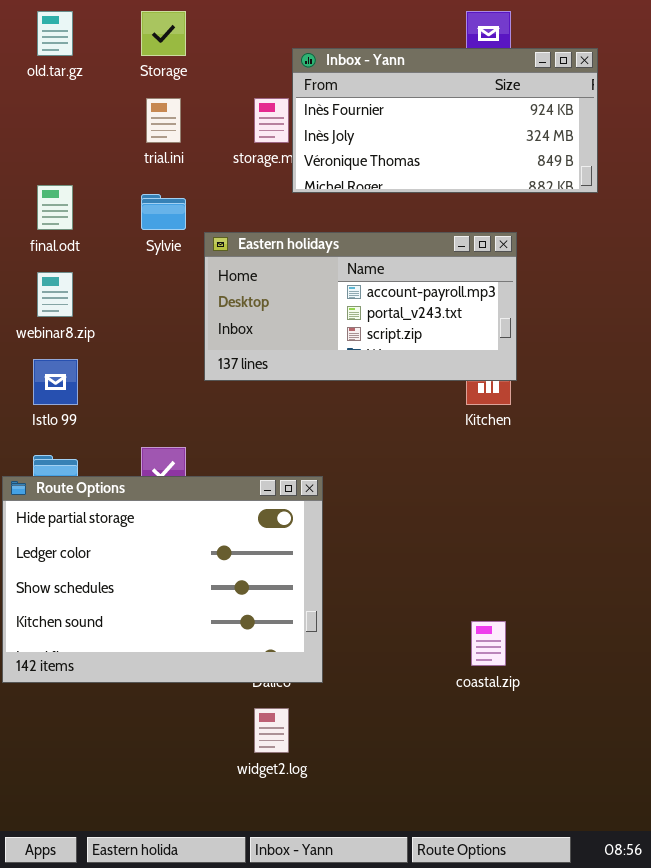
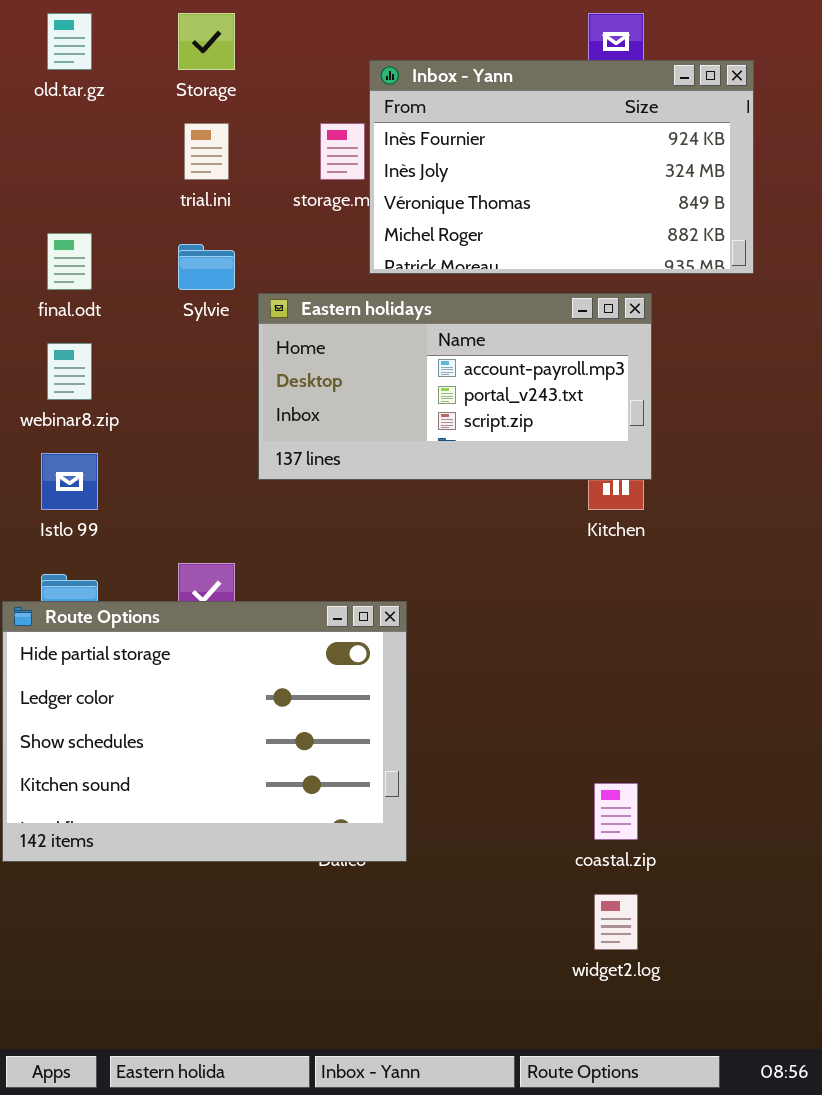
Inbox - Yann: [292,48,598,193] -> [369,60,754,274], resized
widget2.log: [254,708,289,753] -> [594,894,638,950], moved

